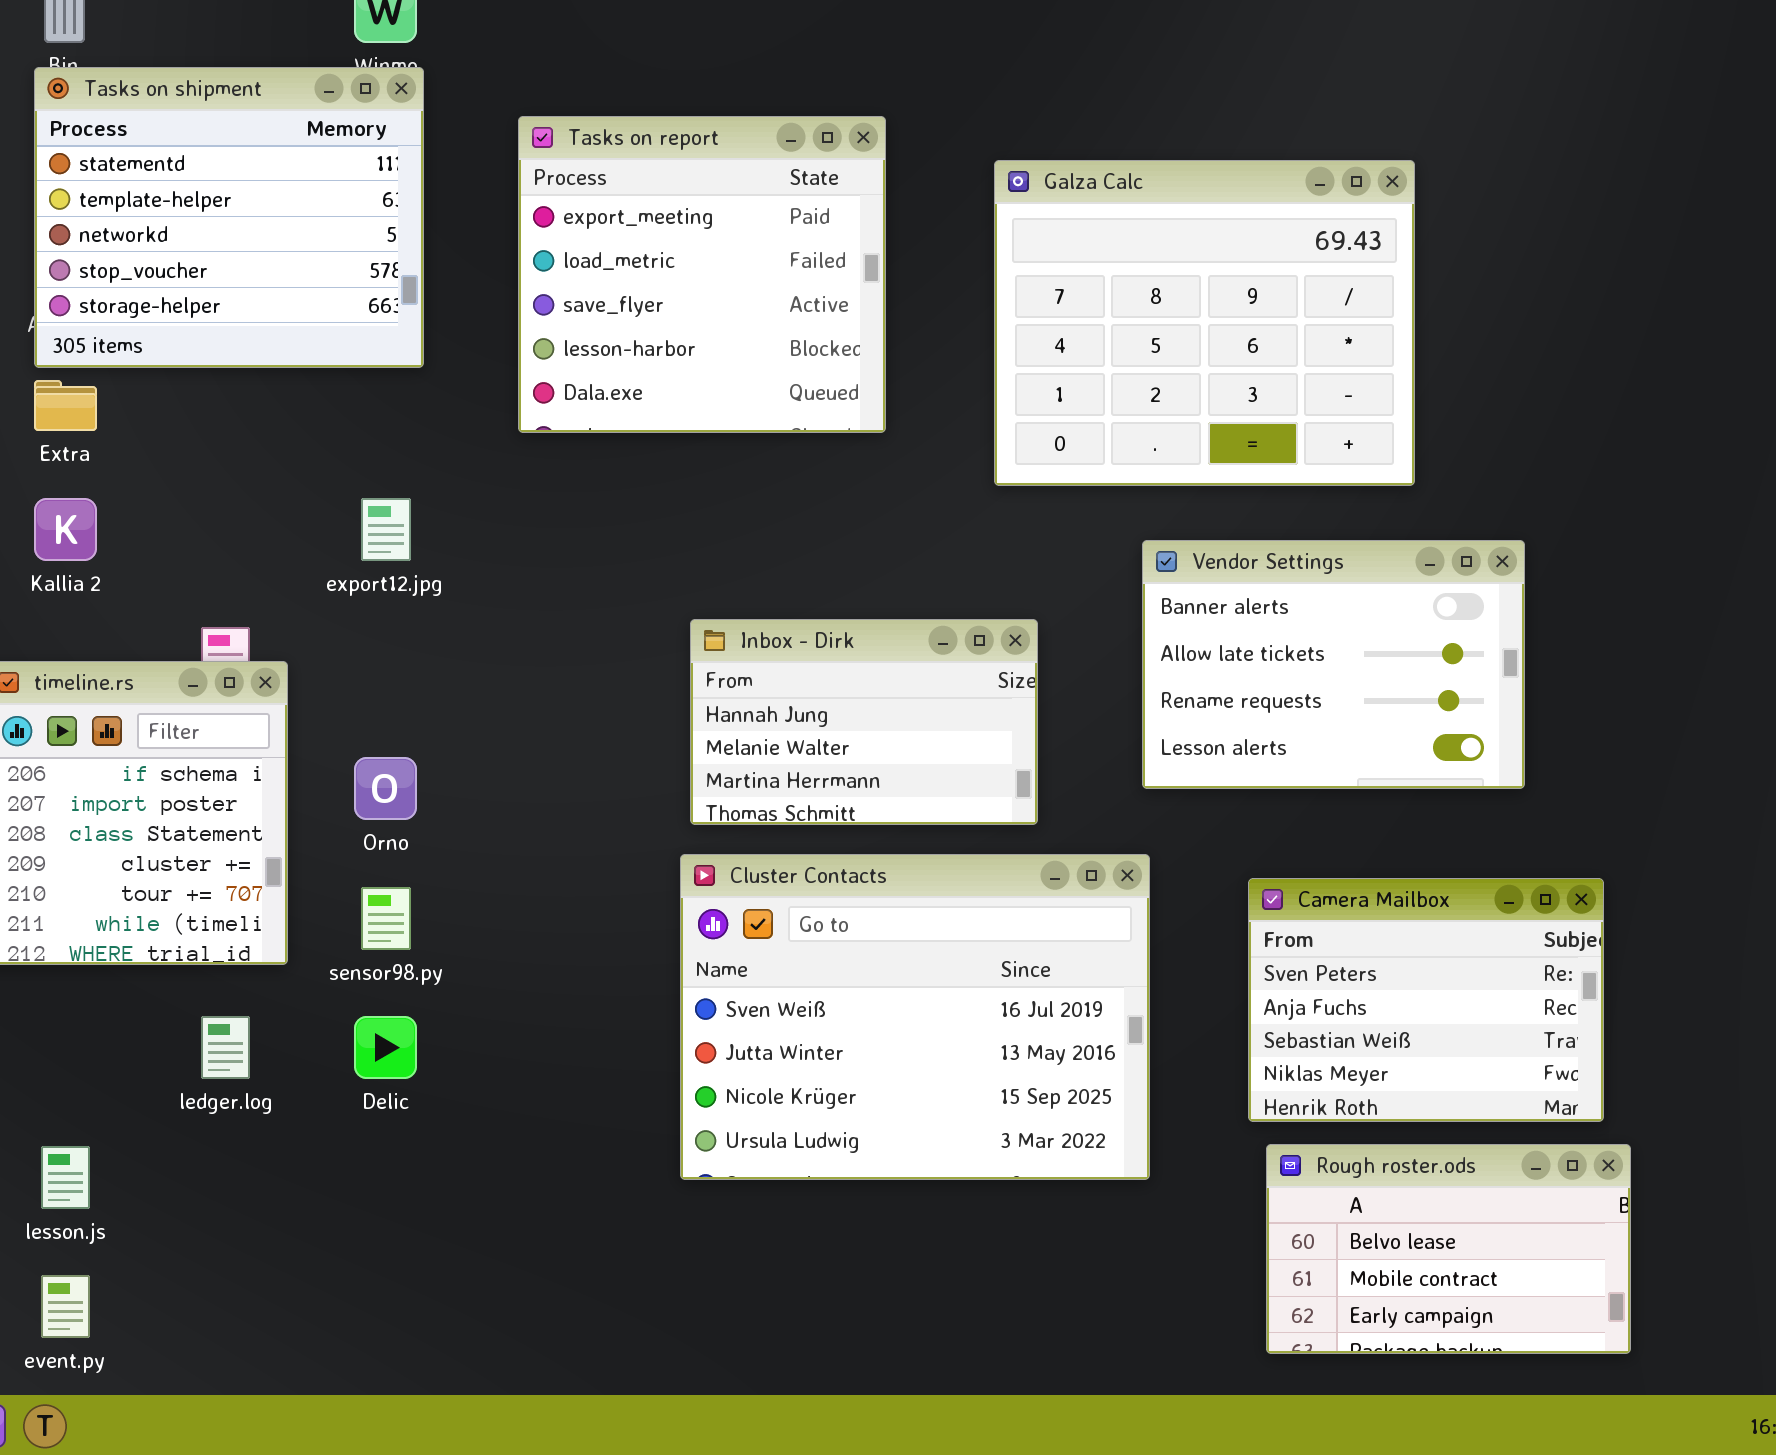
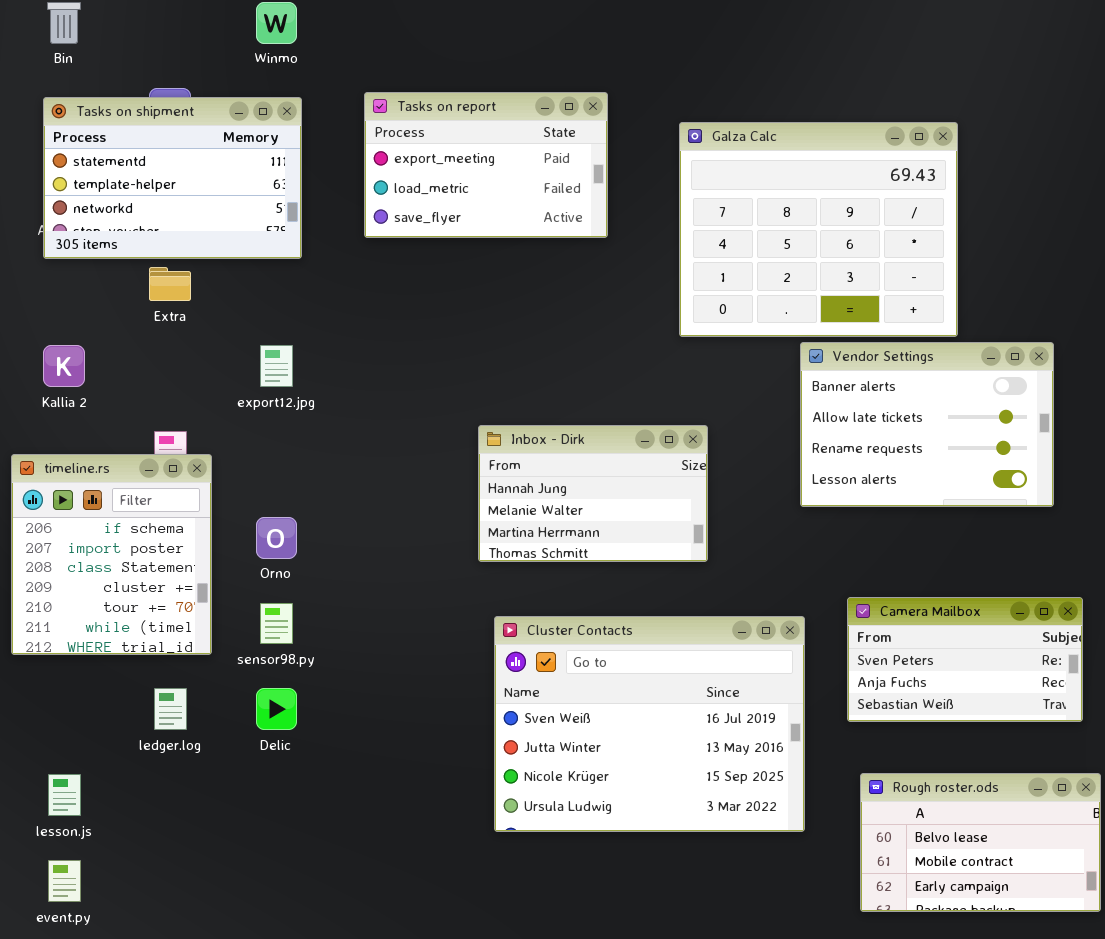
Tasks on shipment: [34,67,424,368] -> [43,97,302,259], resized
Tasks on report: [518,116,886,433] -> [364,92,608,238], resized
Extra: [34,380,97,431] -> [149,267,191,301], moved
Vendor Settings: [1142,540,1525,789] -> [800,342,1054,507], moved
Cluster Contacts: [680,854,1150,1180] -> [494,616,805,832], moved
Camera Mailbox: [1248,878,1604,1122] -> [847,597,1083,722], resized

